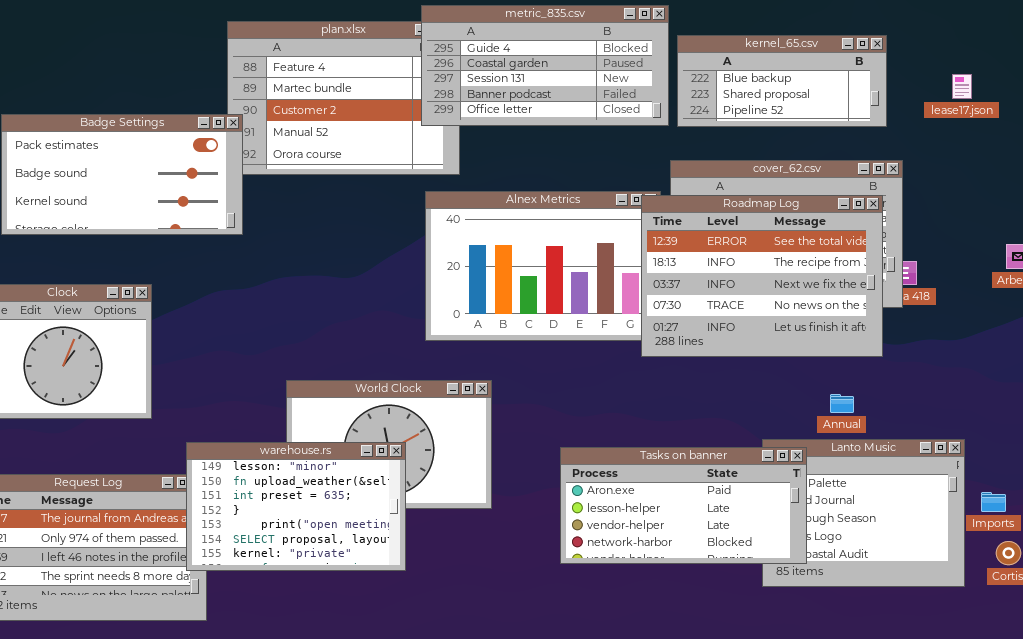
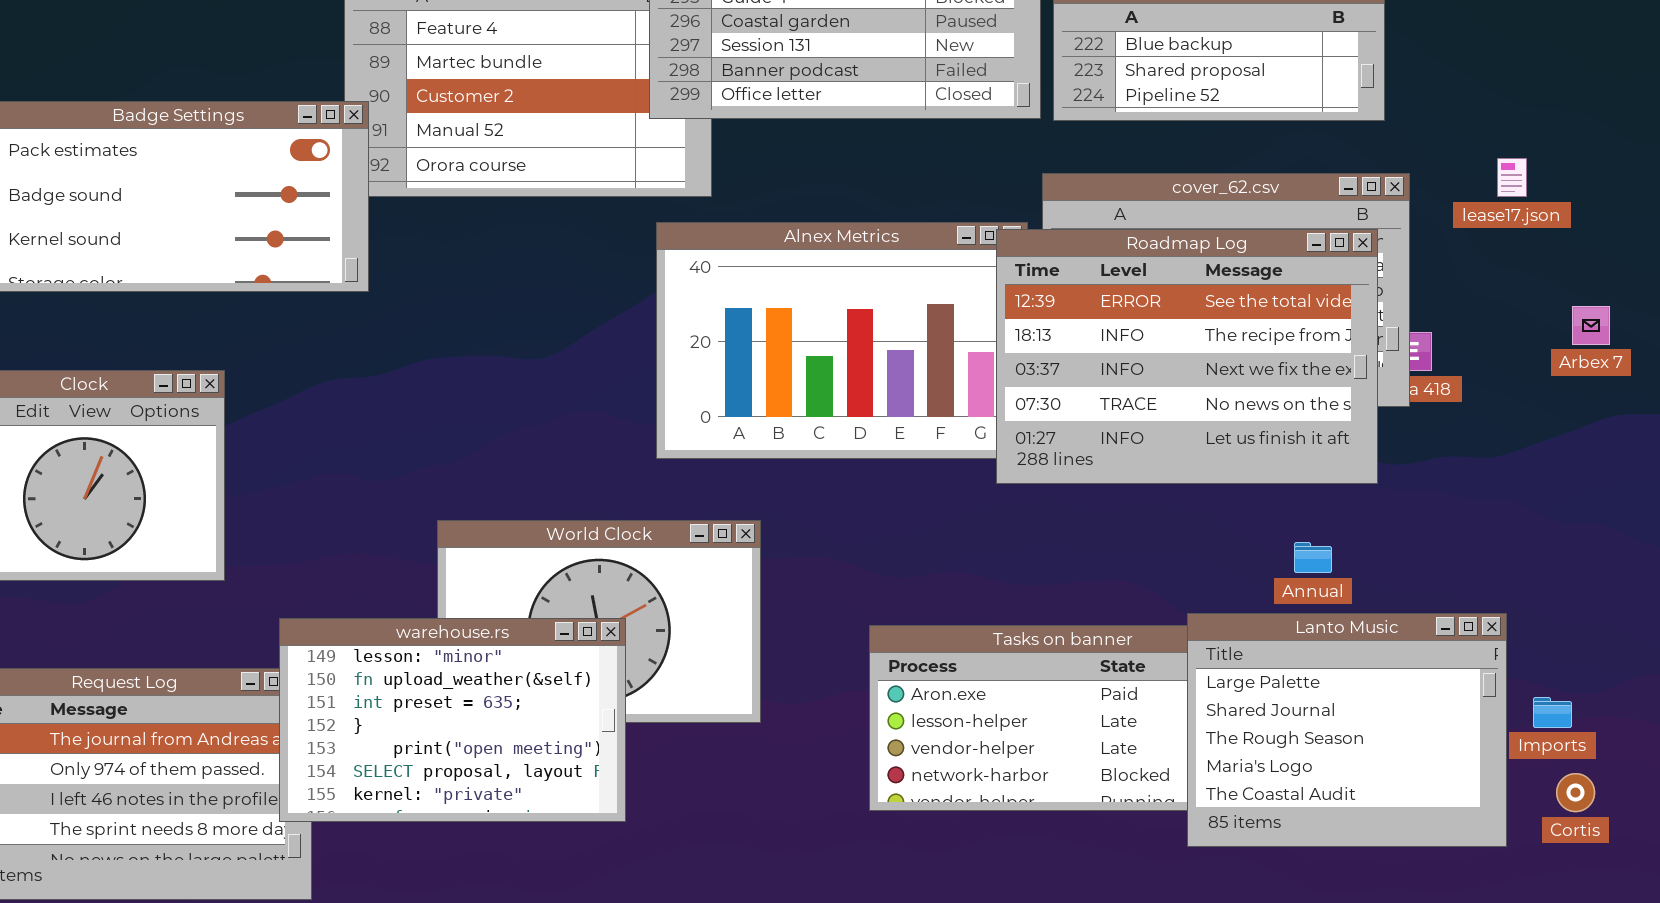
lease17.json: [952,74,972,99] -> [1497,158,1527,197], moved
Lanto Music: [762,439,965,587] -> [1187,613,1507,847], raised

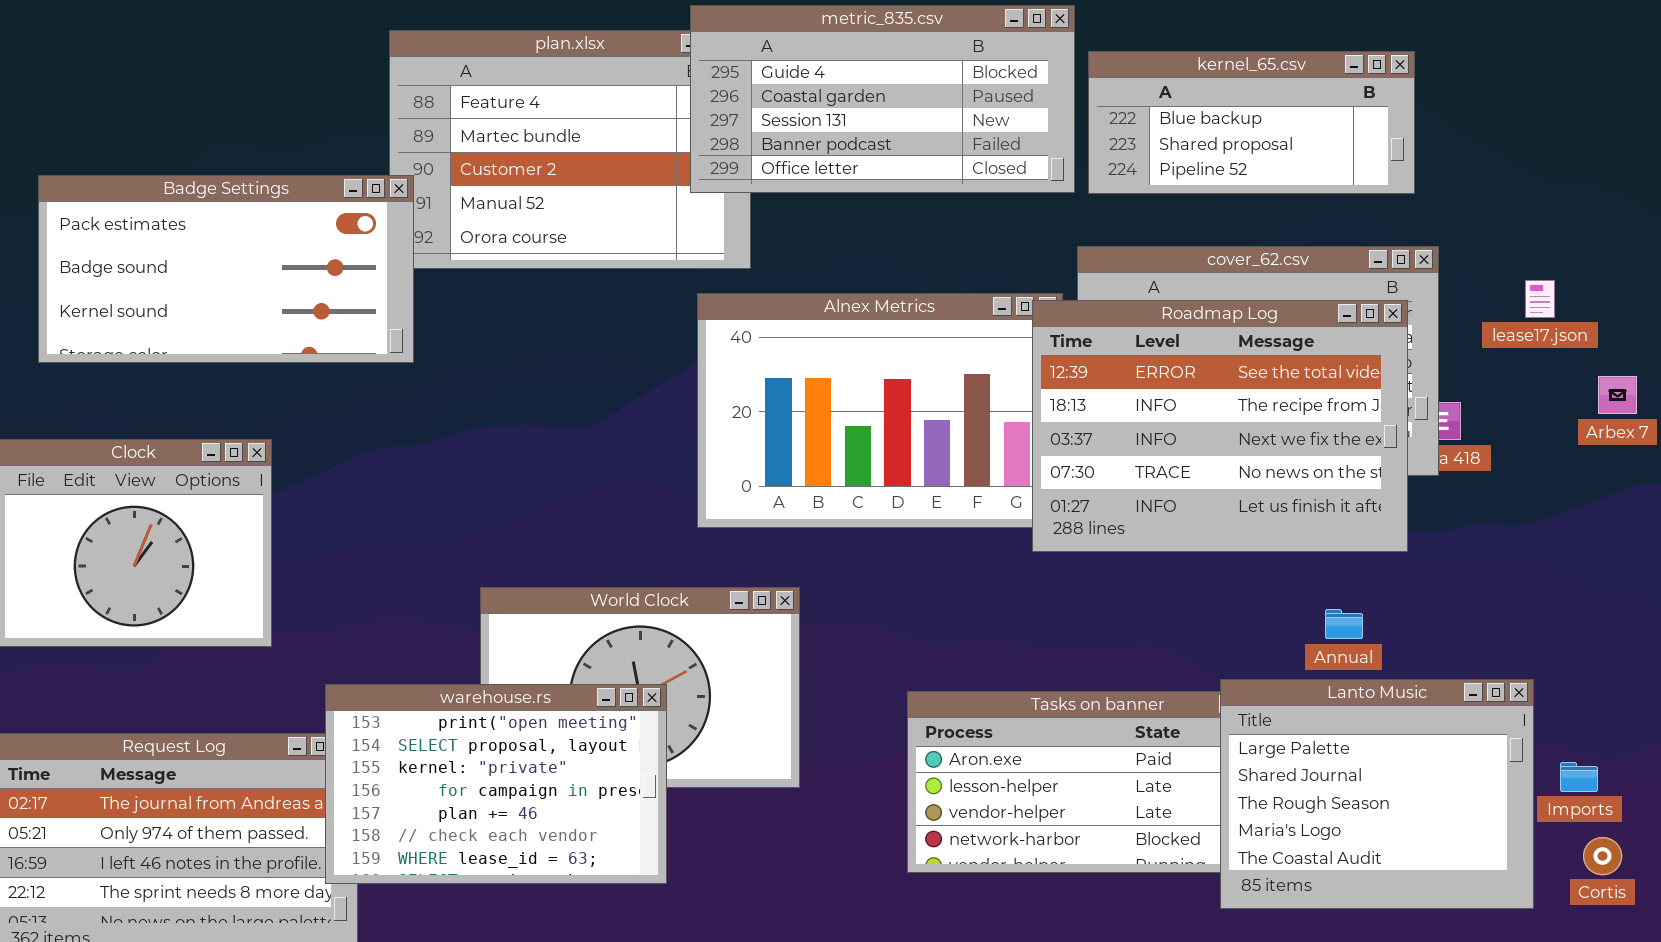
lease17.json: [1497,158,1527,197] -> [1525,280,1555,318], moved
warehouse.rs: [279,618,626,822] -> [325,684,667,884], scrolled down 4 rows

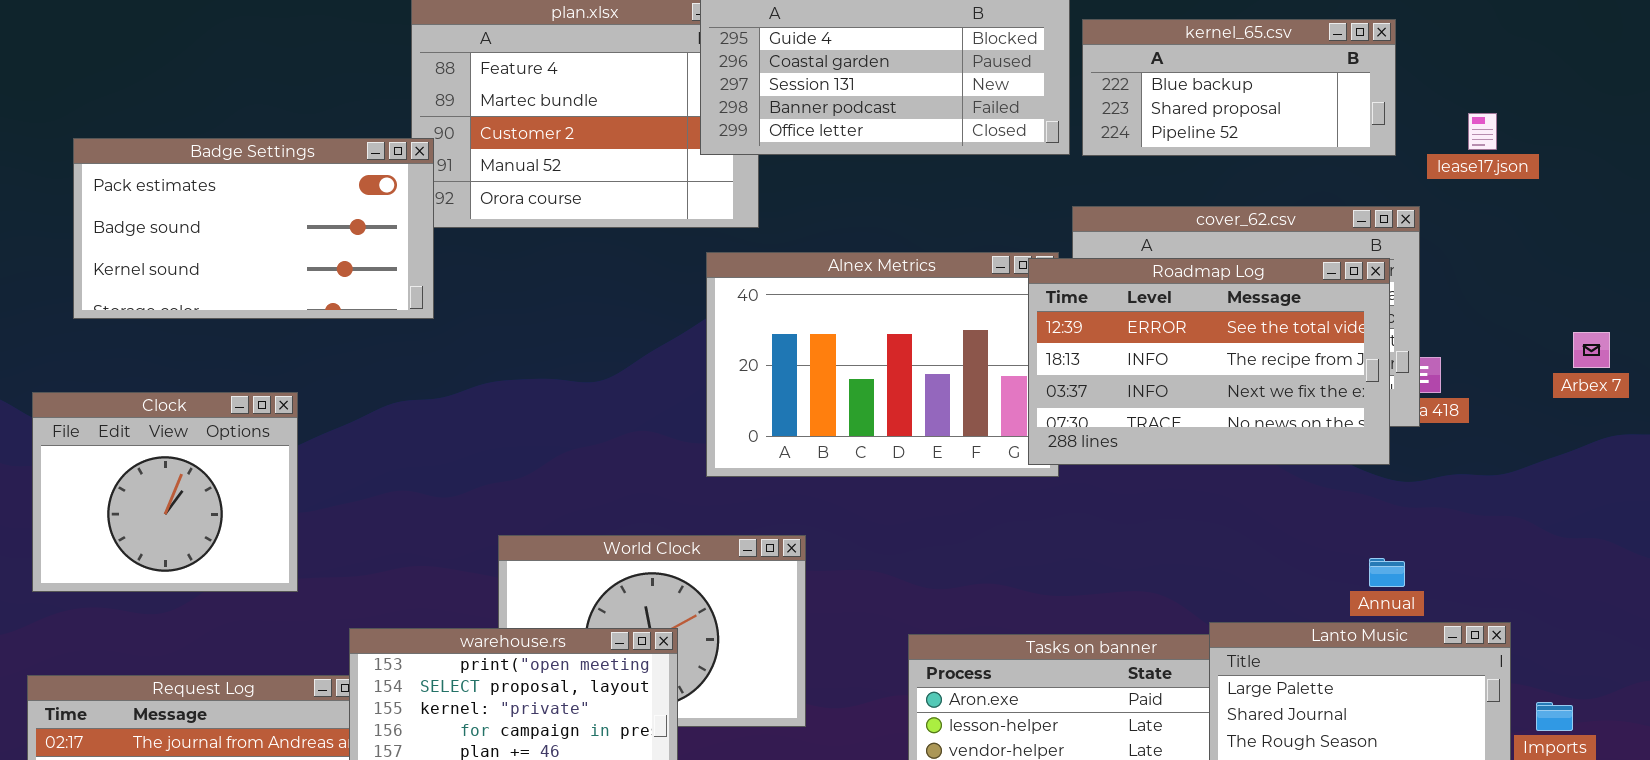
lease17.json: [1525,280,1555,318] -> [1468,113,1497,150], moved
Roadmap Log: [1032,300,1408,552] -> [1028,258,1390,465], resized
Annual: [1325,609,1363,639] -> [1369,558,1405,587], moved

